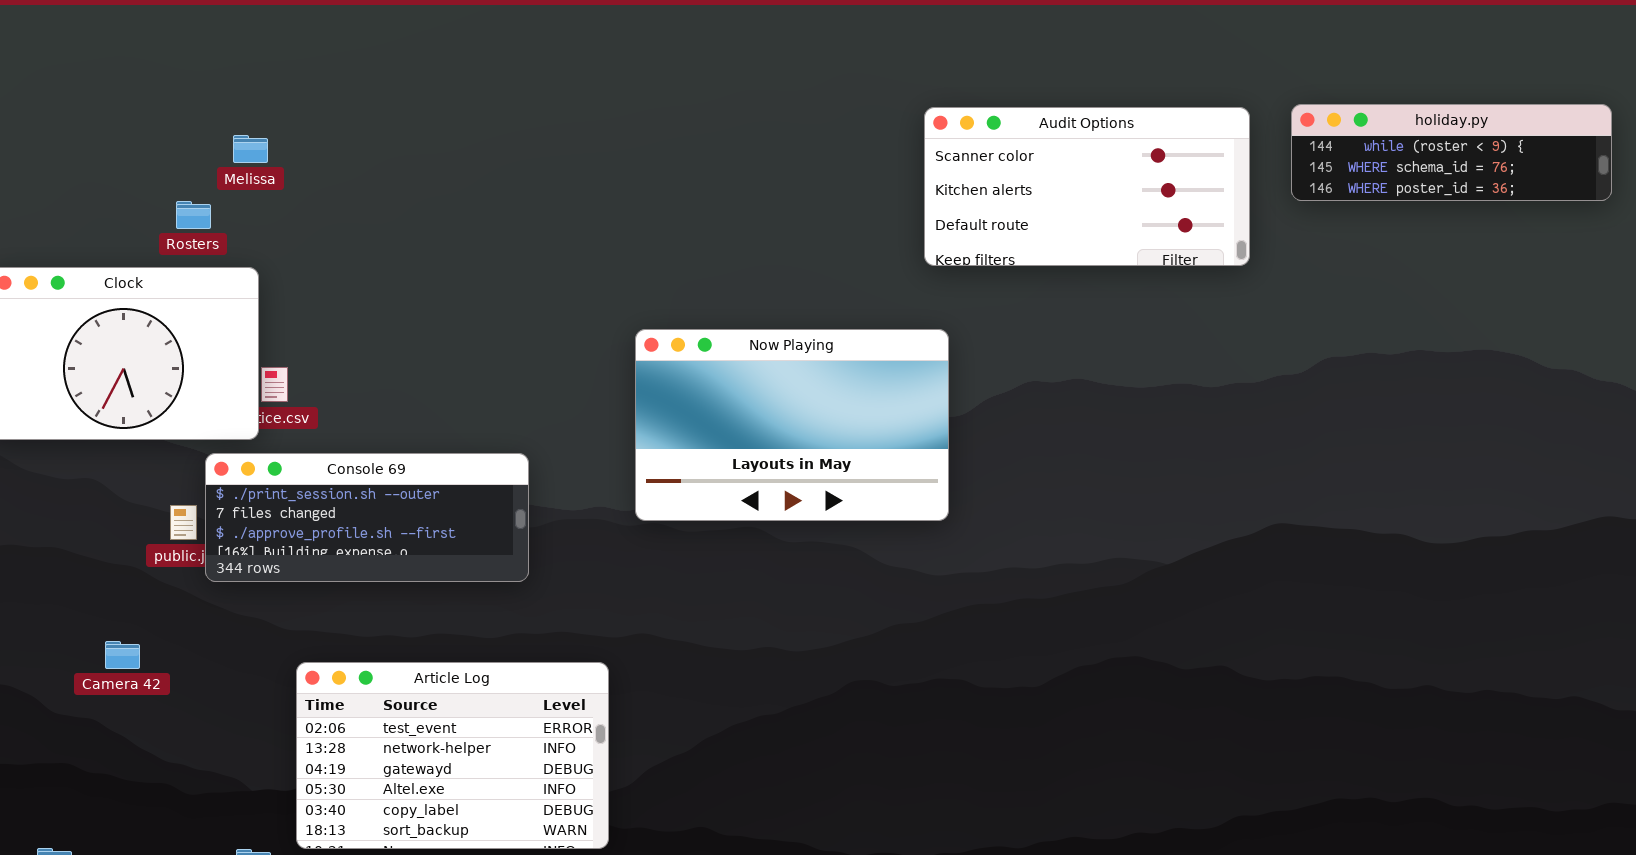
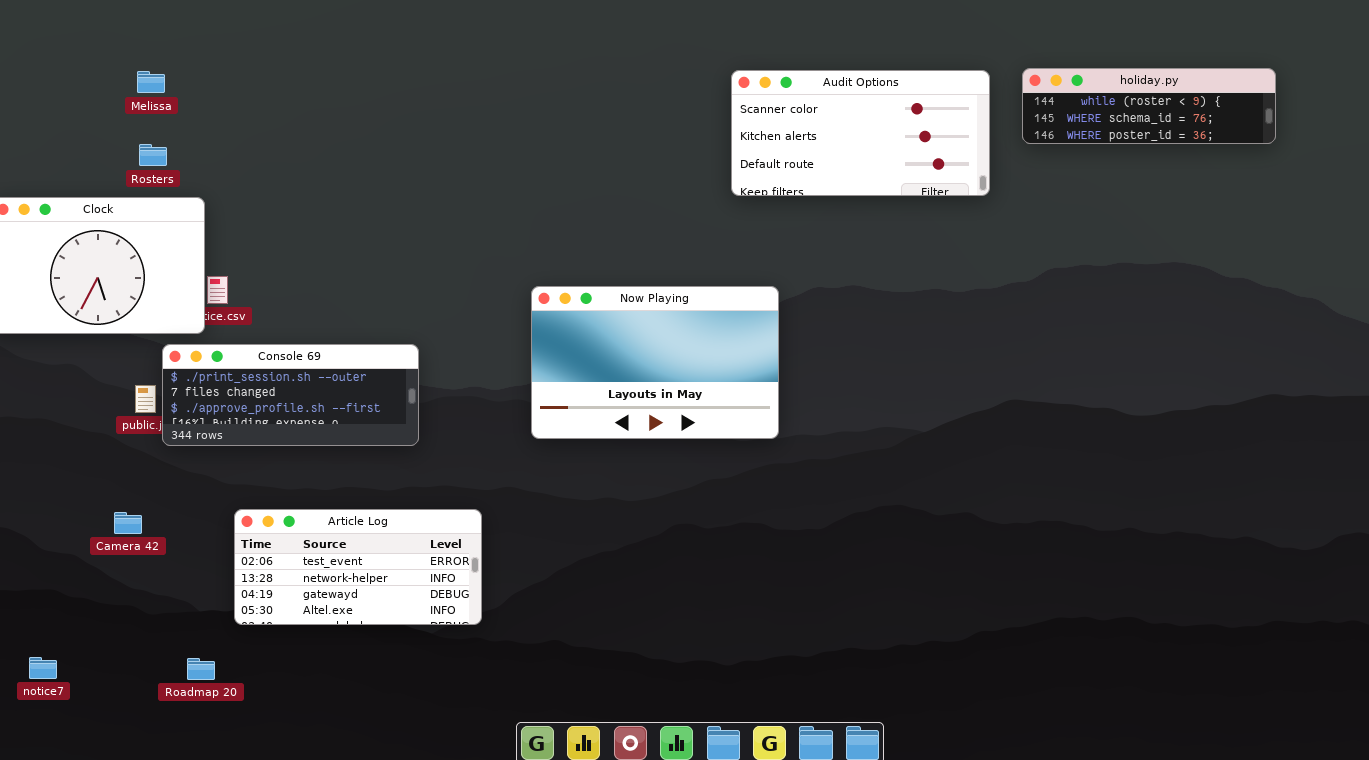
Melissa: [233,135,268,163] -> [137,71,165,93], moved
Now Playing: [635,329,949,521] -> [531,286,779,439], moved
Camera 42: [105,641,140,669] -> [114,512,142,534], moved
Article Log: [296,662,609,849] -> [234,509,482,625], resized

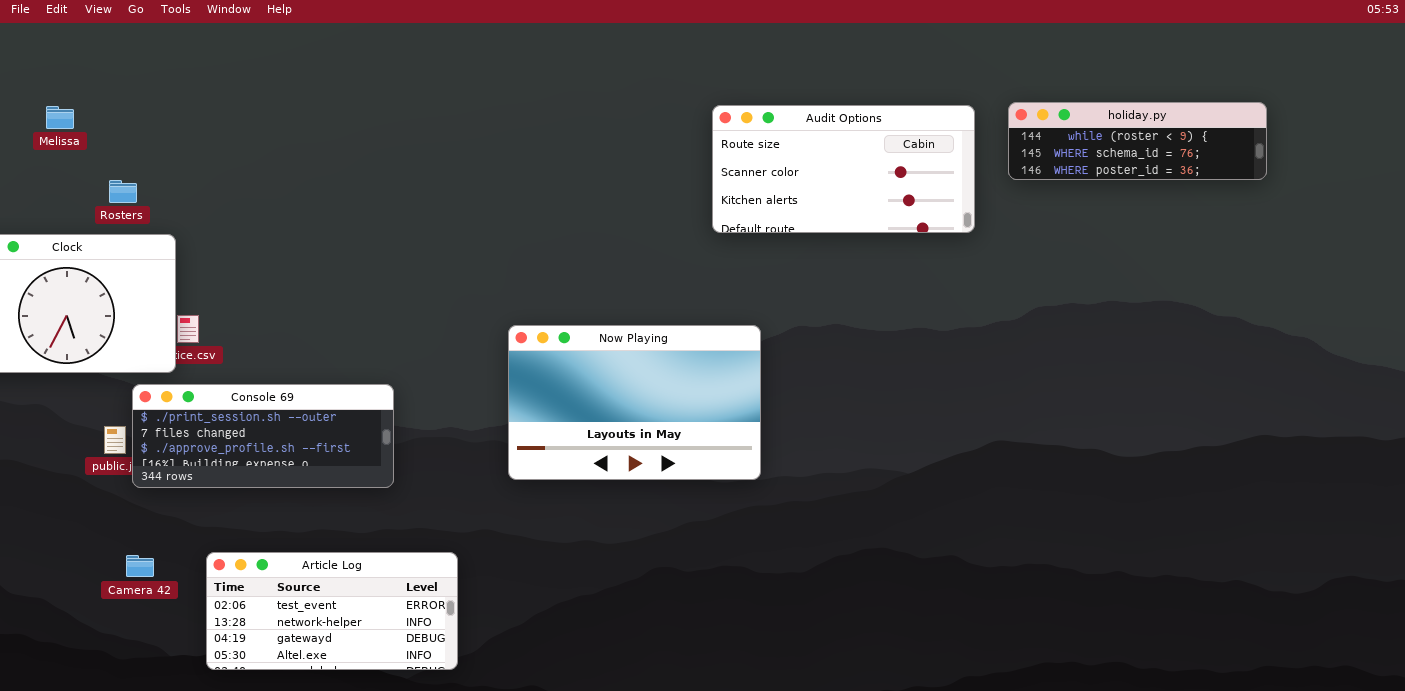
Audit Options: [731,70,990,196] -> [712,105,975,233], scrolled up 1 row
Melissa: [137,71,165,93] -> [46,106,74,129], moved
Camera 42: [114,512,142,534] -> [126,555,154,577], moved

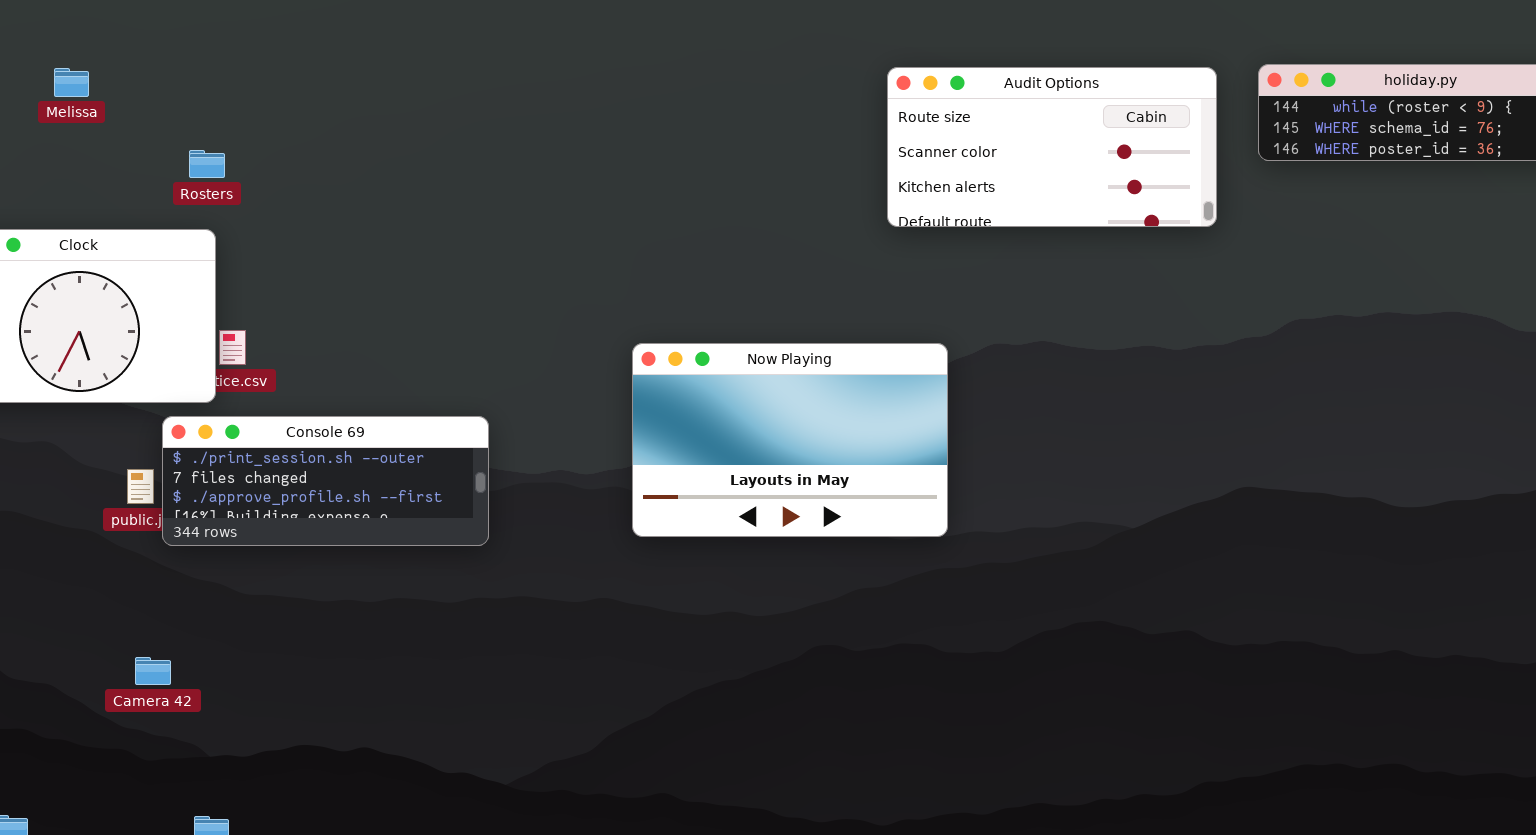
Rosters: [109,180,137,203] -> [189,150,225,178], moved
Article Log: [206,552,458,670] -> none, closed
Camera 42: [126,555,154,577] -> [135,657,171,685], moved

